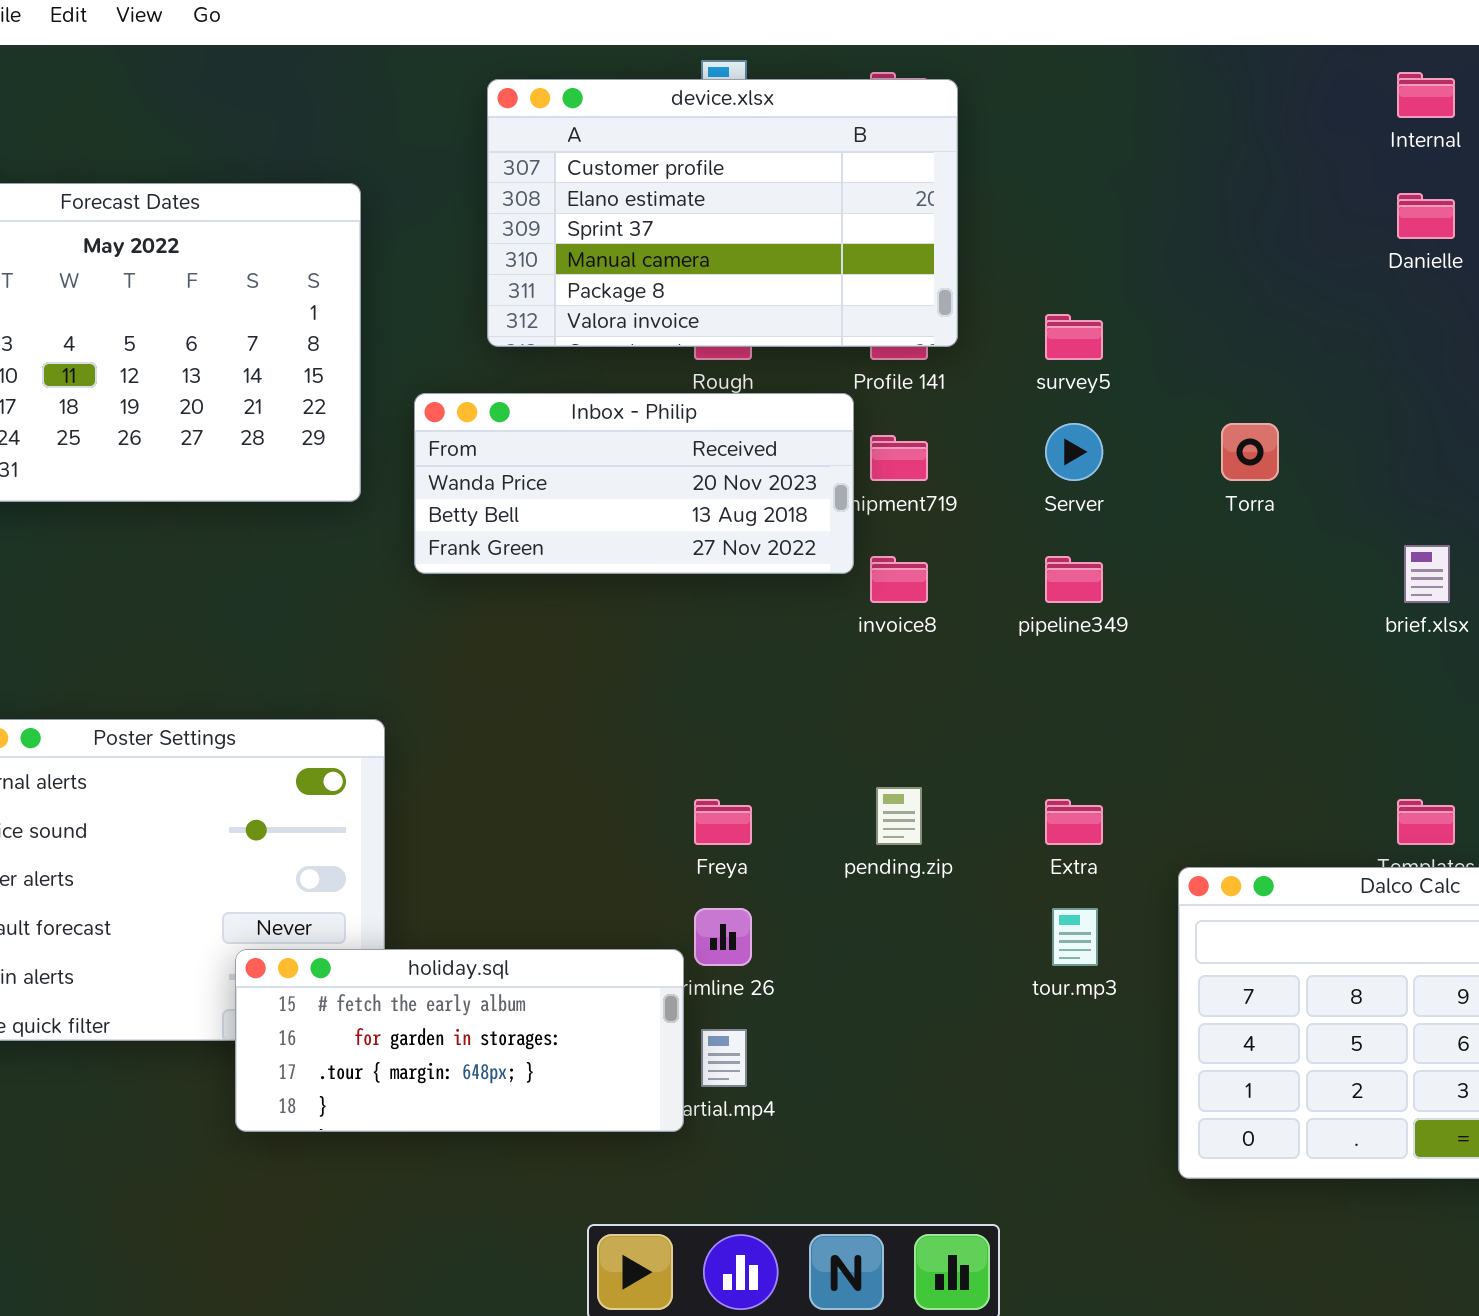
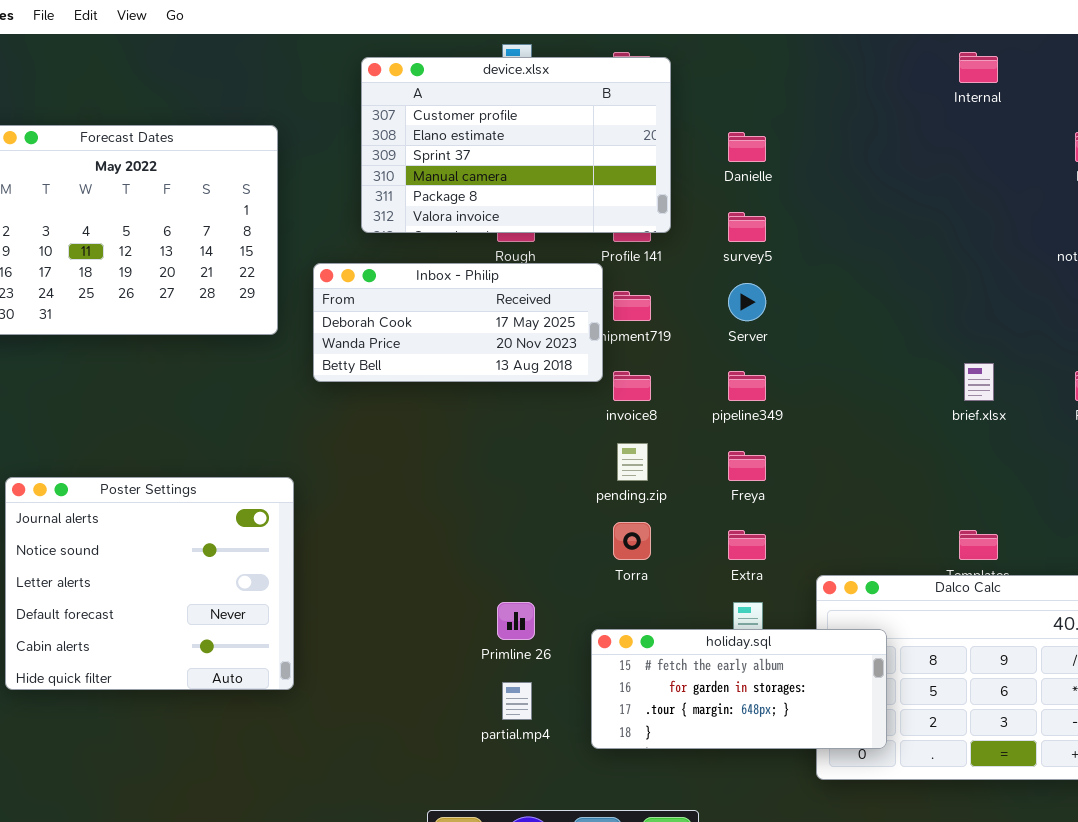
Danielle: [1397,193,1455,239] -> [728,132,766,162], moved
Inbox - Philip: [414,393,854,574] -> [313,263,603,382], scrolled up 1 row
Torra: [1221,423,1279,481] -> [613,522,651,560], moved
pending.zip: [876,787,922,845] -> [617,443,648,481], moved
Freya: [694,799,752,845] -> [728,451,766,481], moved
holiday.sql: [235,949,684,1132] -> [591,629,887,749], moved

